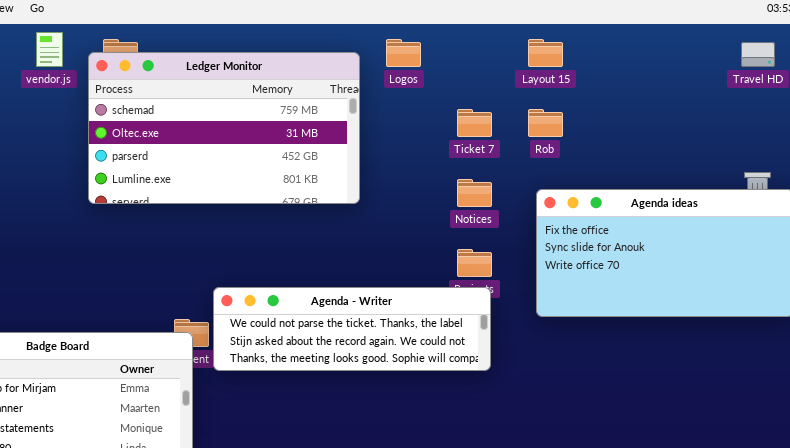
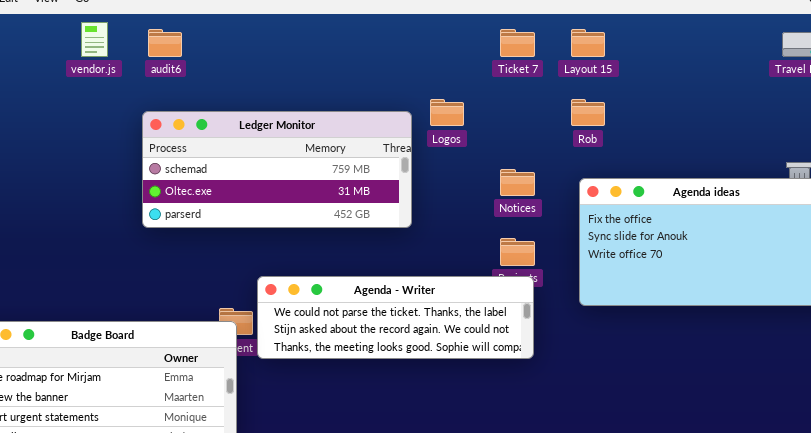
Logos: [386,39,421,67] -> [430,99,464,126], moved
Ledger Monitor: [88,52,360,204] -> [142,111,412,228], moved, resized
Ticket 7: [457,109,492,137] -> [500,29,535,57], moved

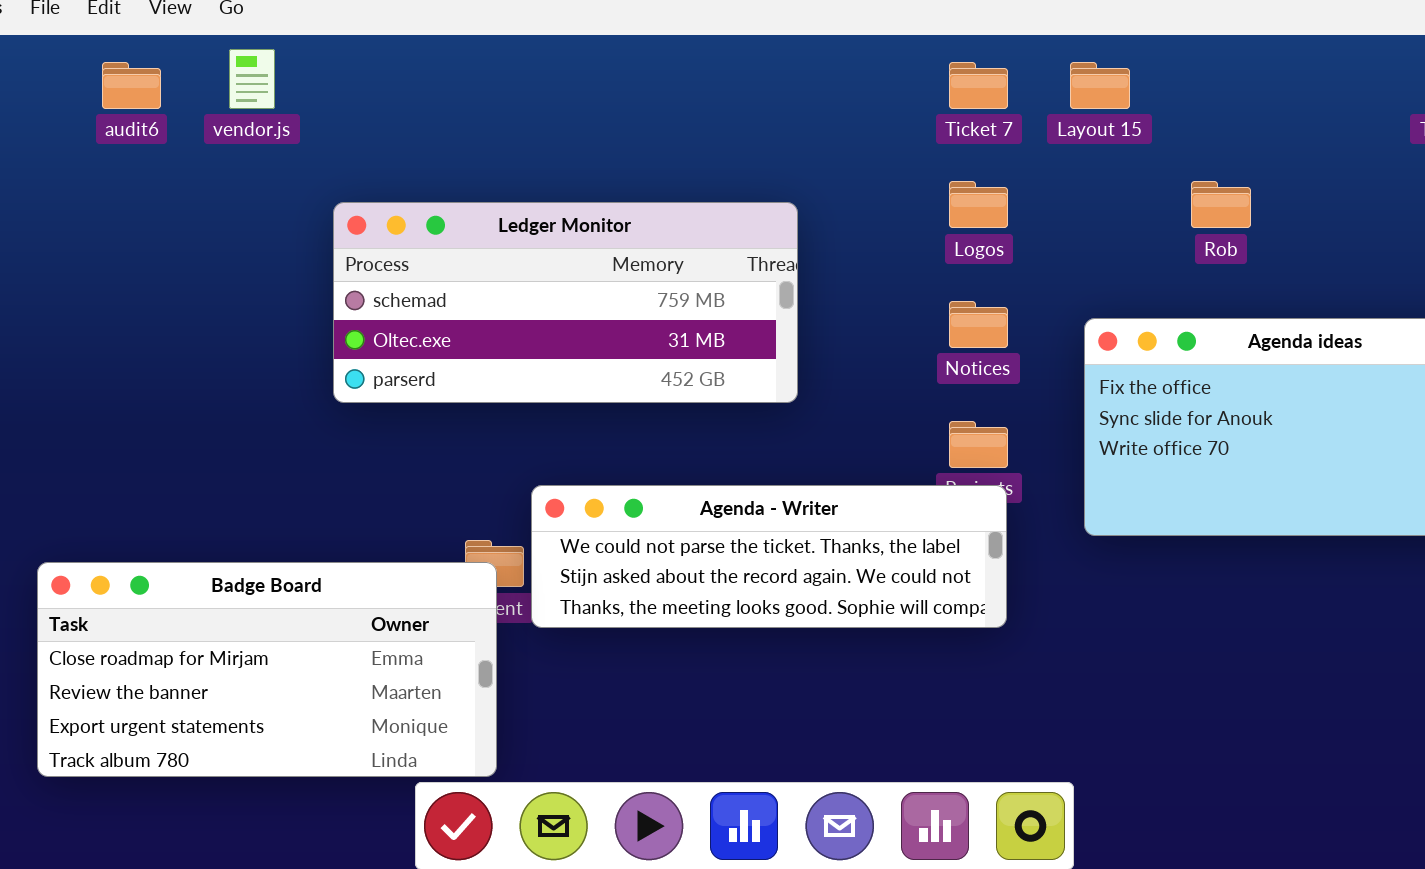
audit6: [148,29,182,57] -> [102,62,161,109], moved
Logos: [430,99,464,126] -> [949,181,1008,228], moved
Rob: [571,99,605,126] -> [1191,181,1251,228], moved

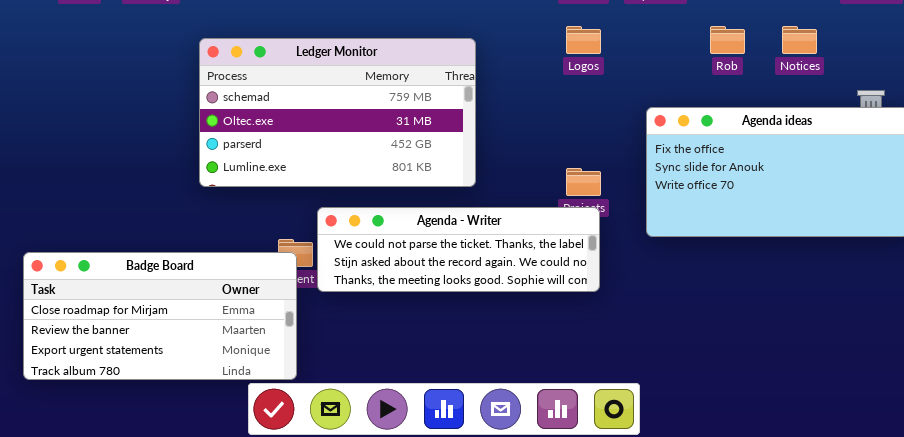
Ledger Monitor: [333,202,798,403] -> [199,38,476,187], resized
Notices: [949,301,1008,348] -> [782,26,817,54], moved

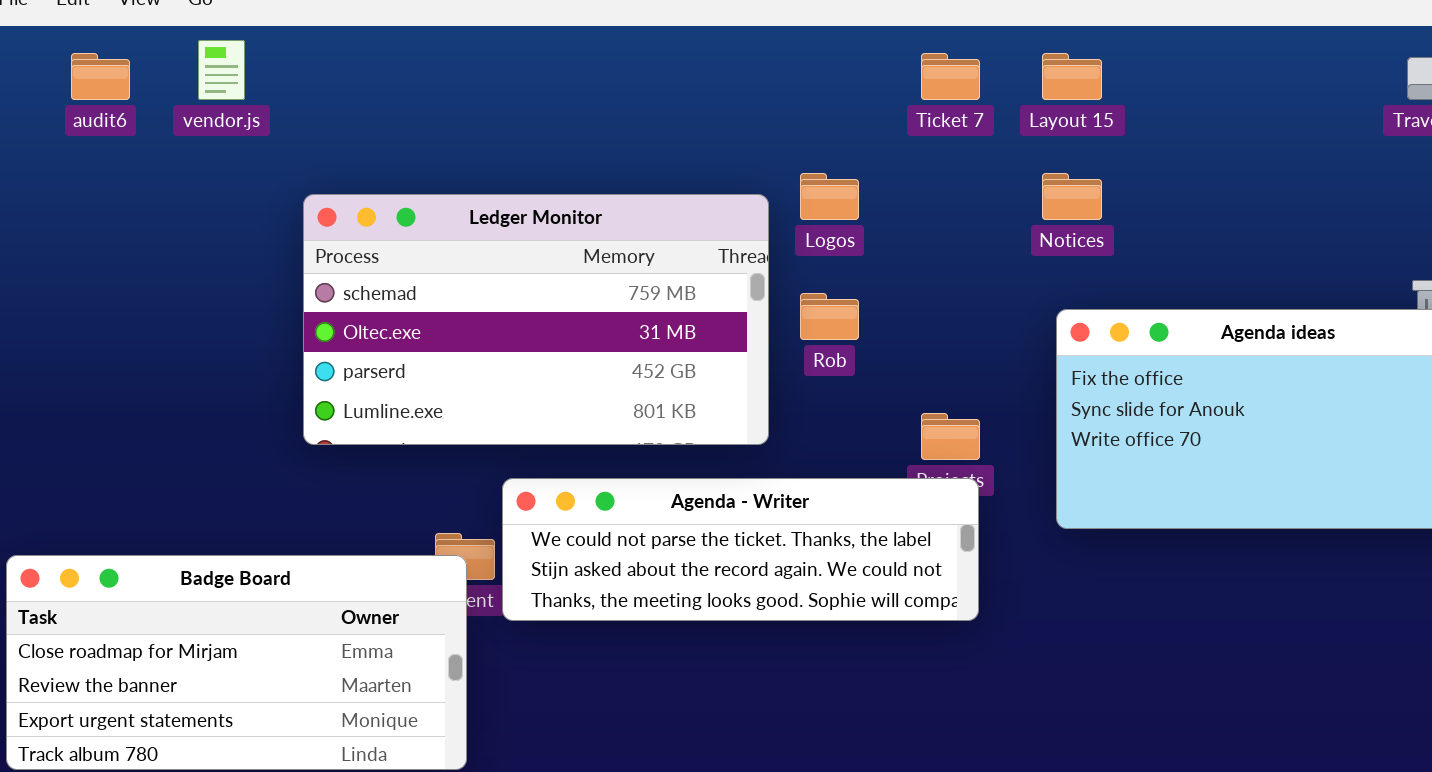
Logos: [566,26,601,54] -> [800,173,859,220], moved
Rob: [710,26,745,54] -> [800,293,859,340], moved
Notices: [782,26,817,54] -> [1042,173,1102,220], moved

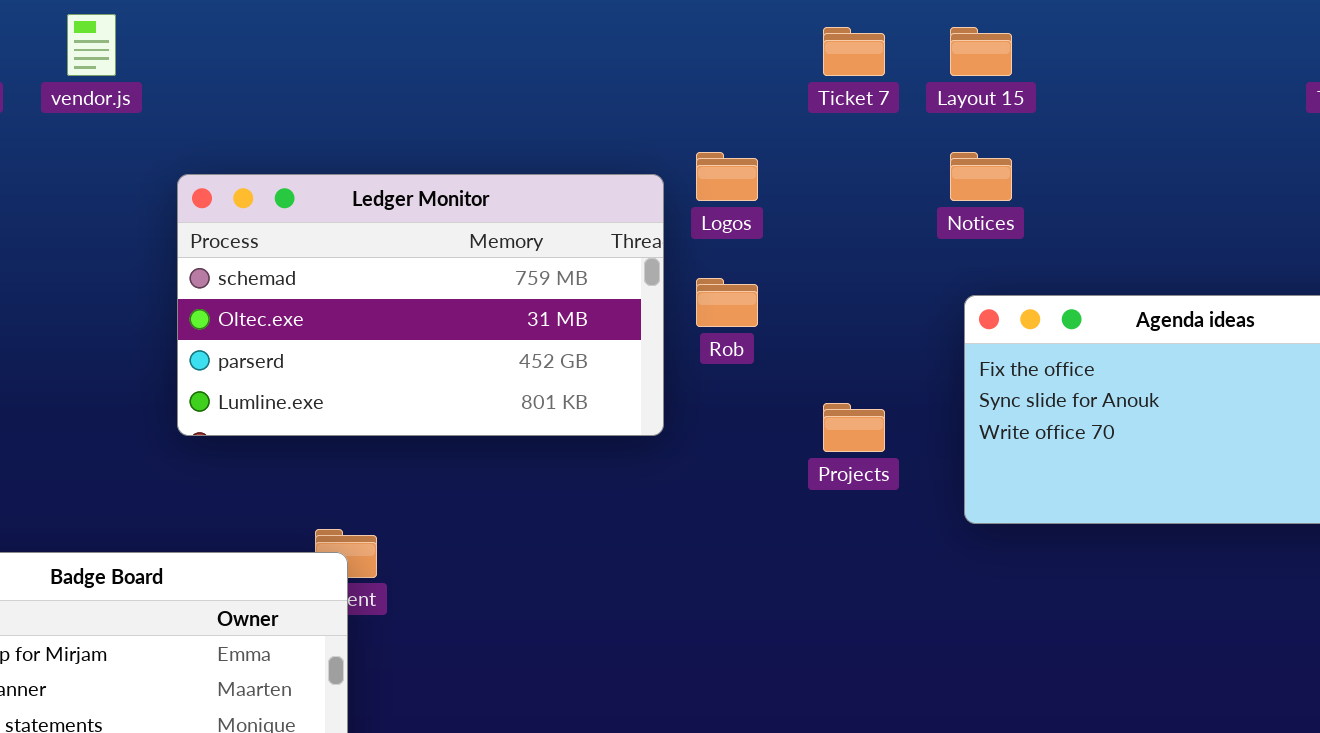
Agenda - Writer: [502,478,979,621] -> none, closed

